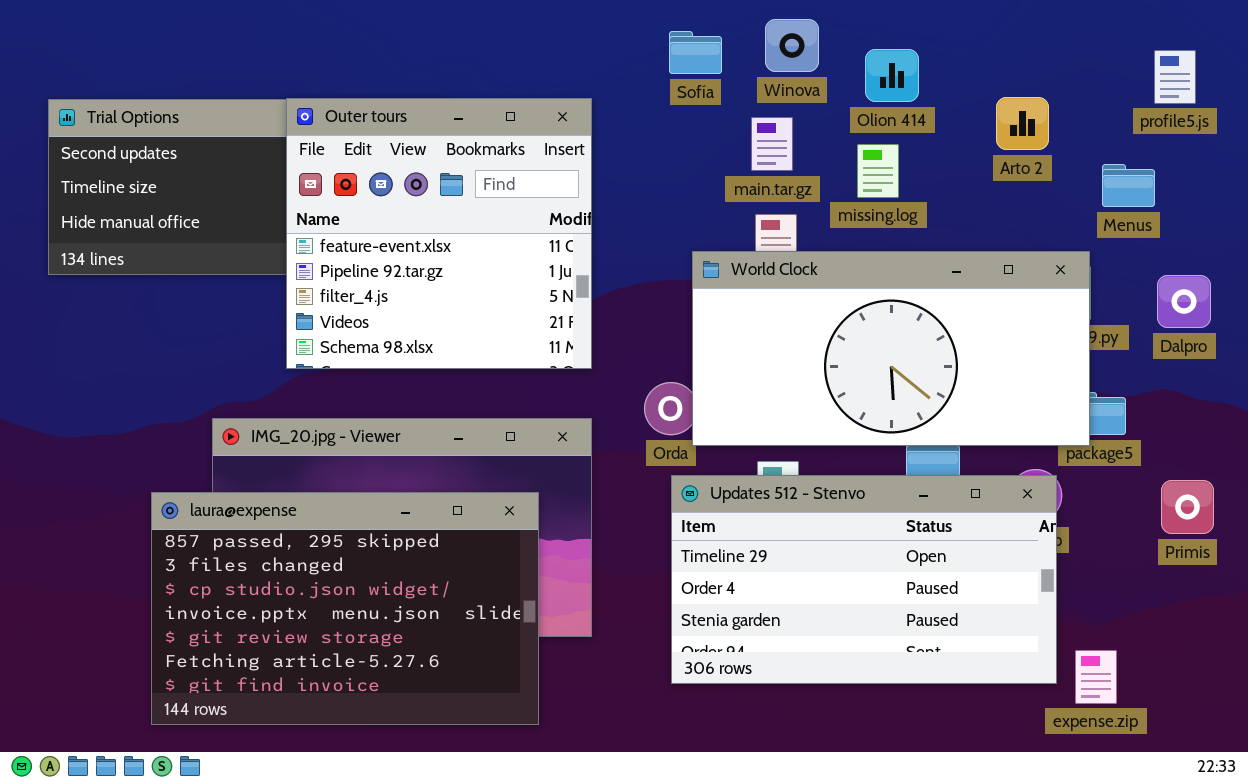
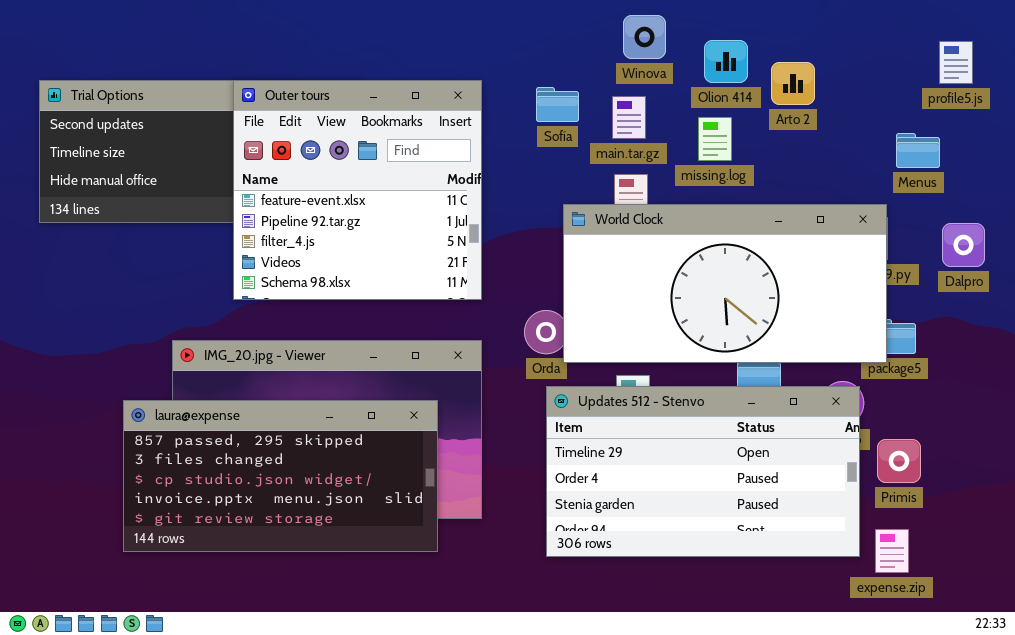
Sofía: [669,31,722,74] -> [536,87,579,122], moved
Arto 2: [996,97,1049,150] -> [771,62,815,105], moved
Primis: [1161,480,1214,534] -> [877,439,921,483], moved
laura@expense: [151,492,539,725] -> [123,400,438,552], resized

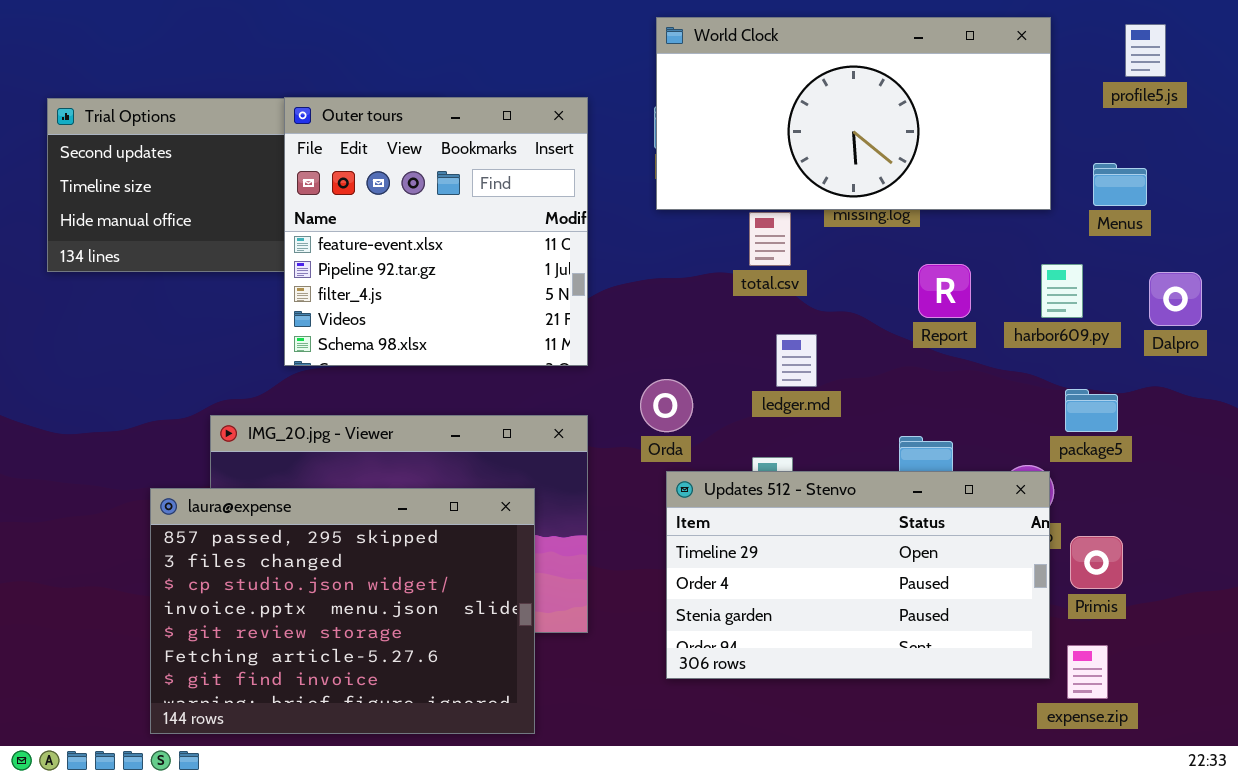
profile5.js: [939,41,973,84] -> [1125,24,1166,77], moved
World Clock: [563,204,887,363] -> [656,17,1051,210], moved
laura@expense: [123,400,438,552] -> [150,488,535,734], resized

